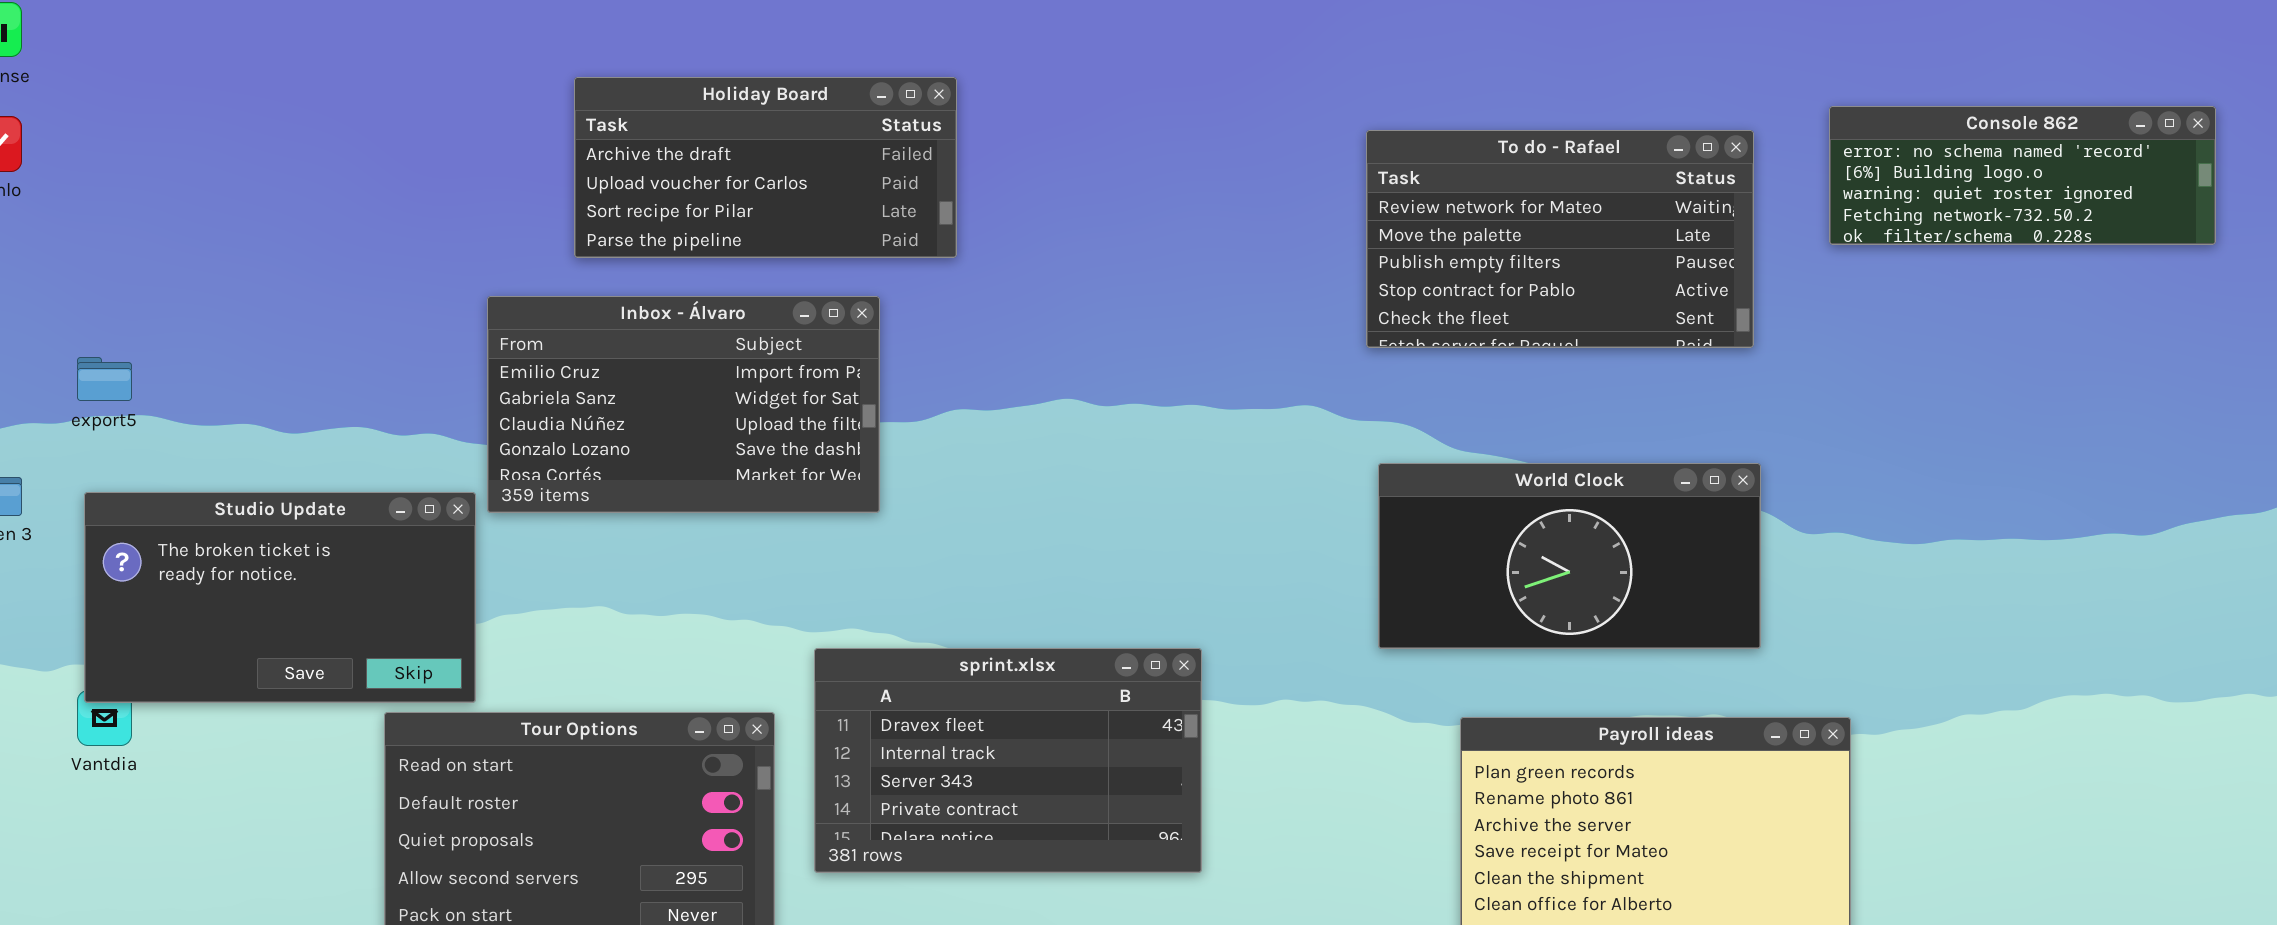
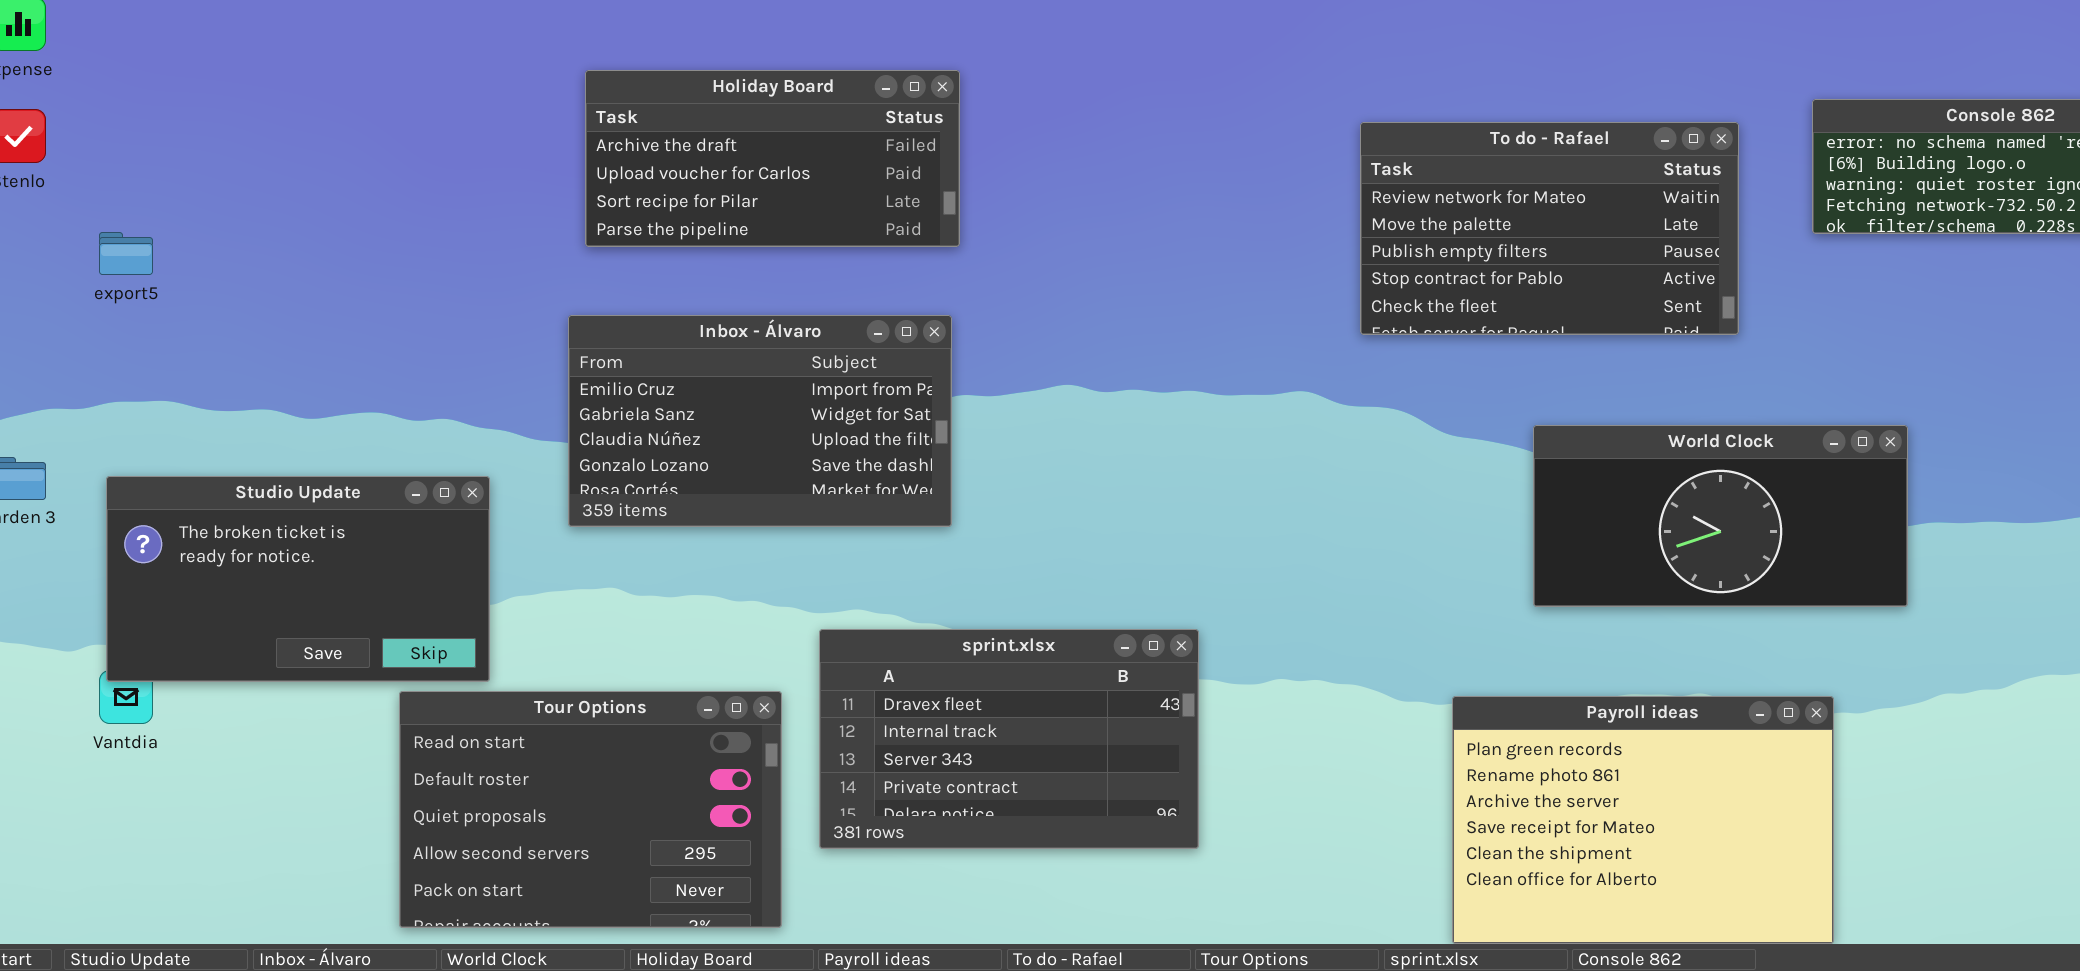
Inbox - Álvaro: [487,296,880,513] -> [568,315,952,527], moved
export5: [77,357,132,401] -> [99,232,153,275], moved
World Clock: [1378,463,1761,649] -> [1533,425,1908,607], moved

